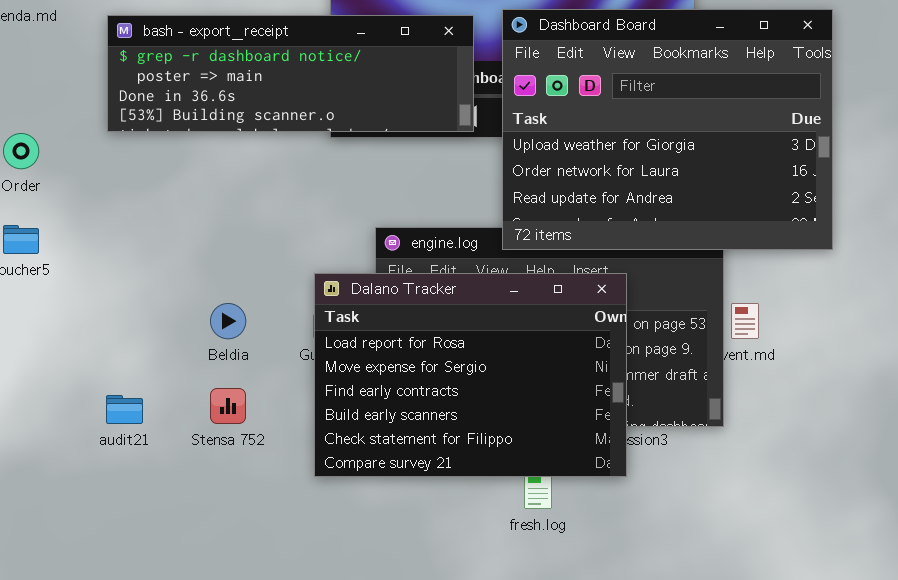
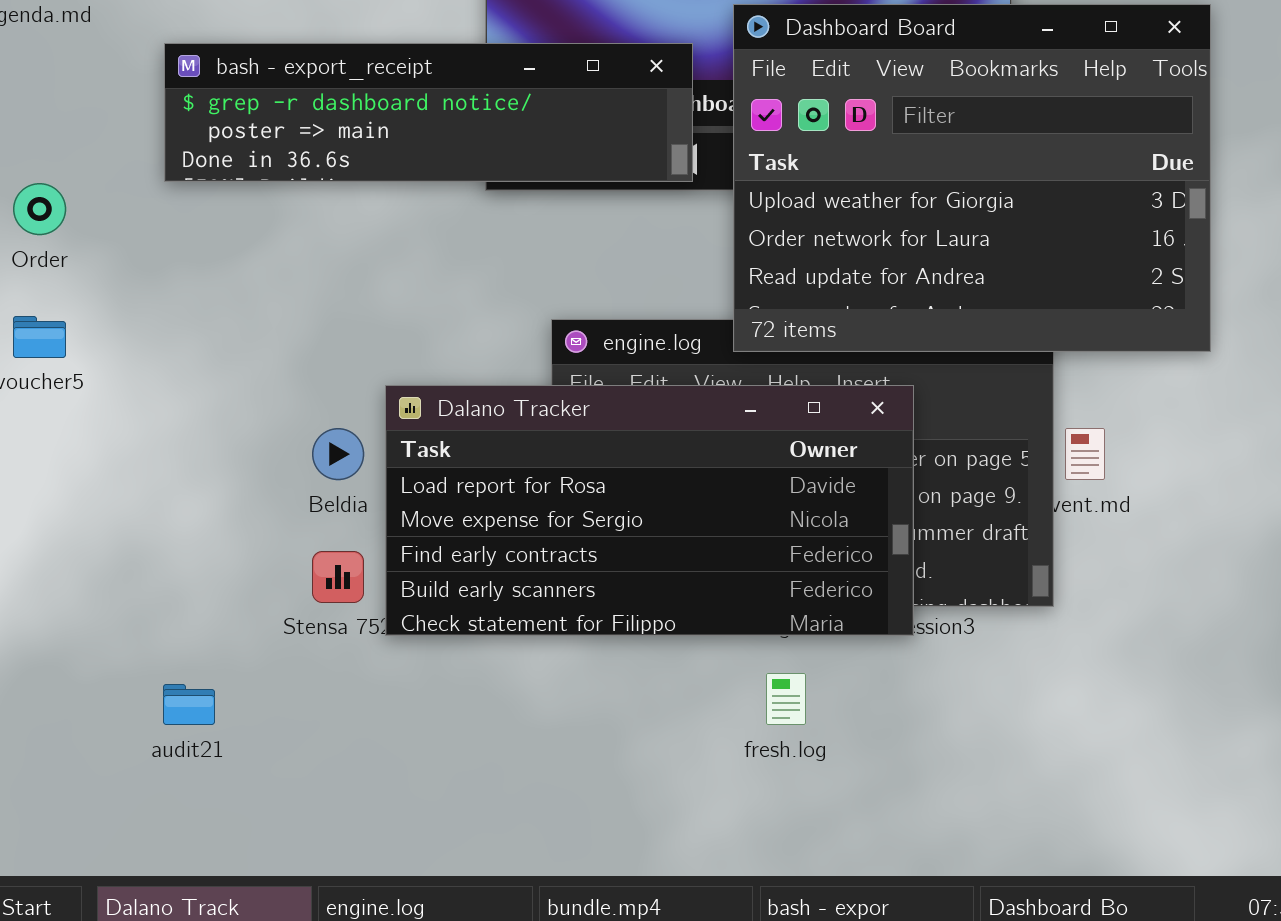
bash - export_receipt: [107,15,474,132] -> [164,43,693,182], resized
Dalano Tracker: [314,273,627,477] -> [385,385,914,636], resized
audit21: [106,395,143,424] -> [163,684,215,725], moved

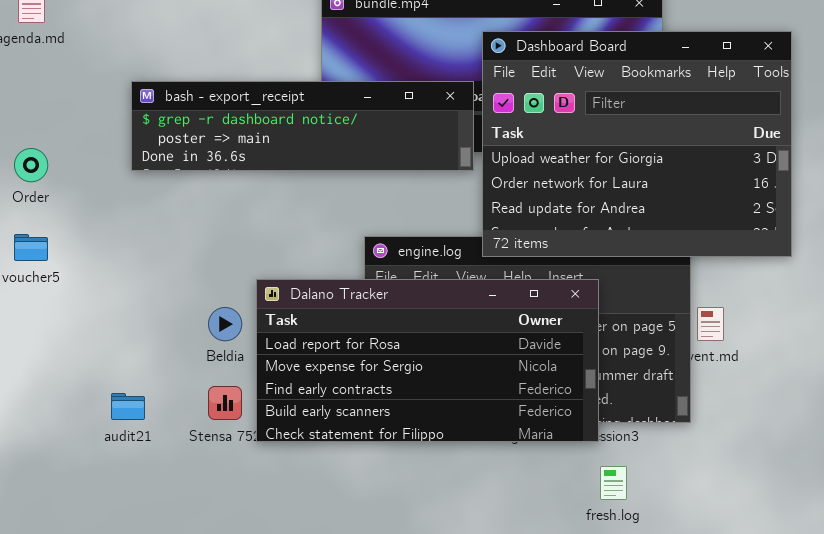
bash - export_receipt: [164,43,693,182] -> [131,81,474,171], moved
fresh.log: [766,673,806,725] -> [600,466,627,500], moved
audit21: [163,684,215,725] -> [111,393,145,420], moved

